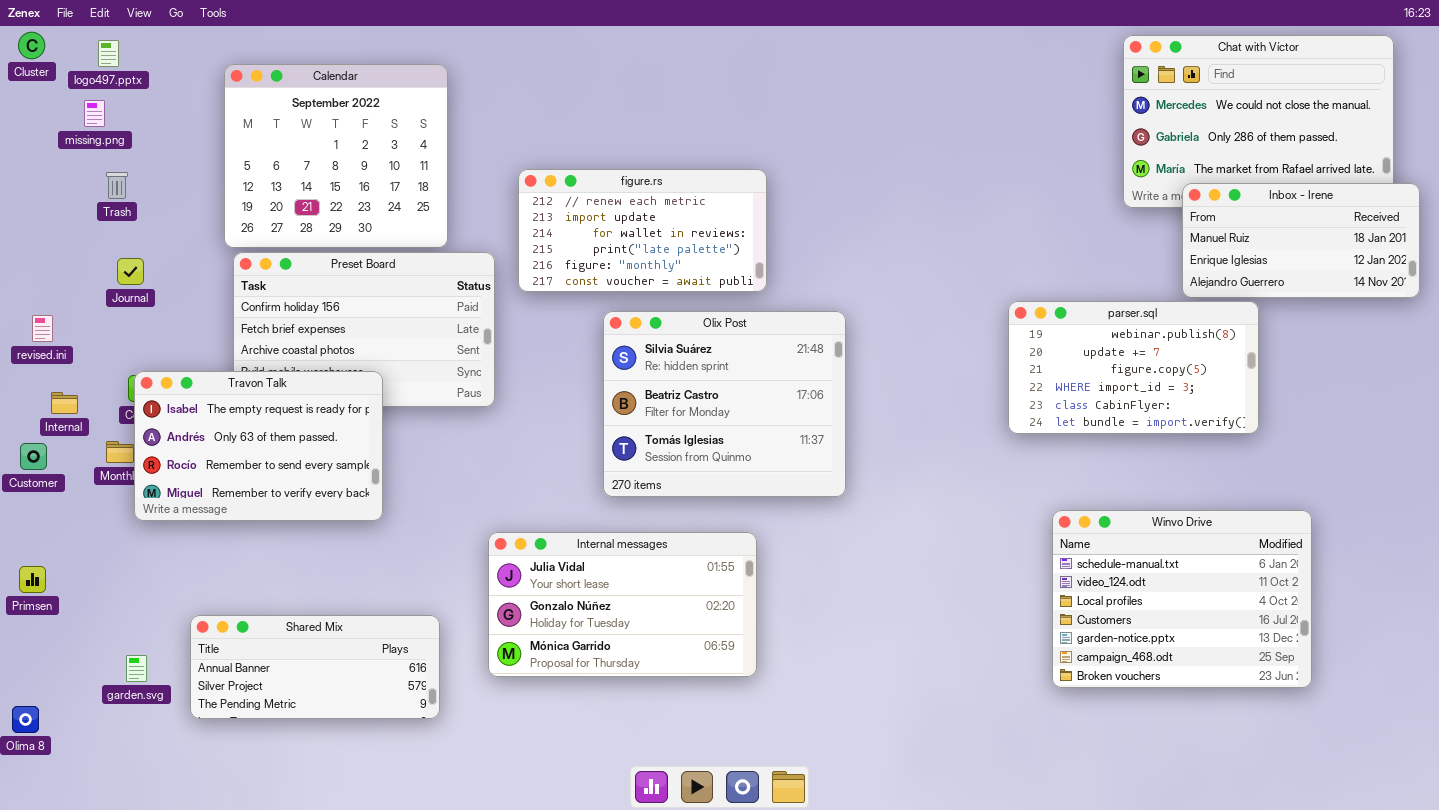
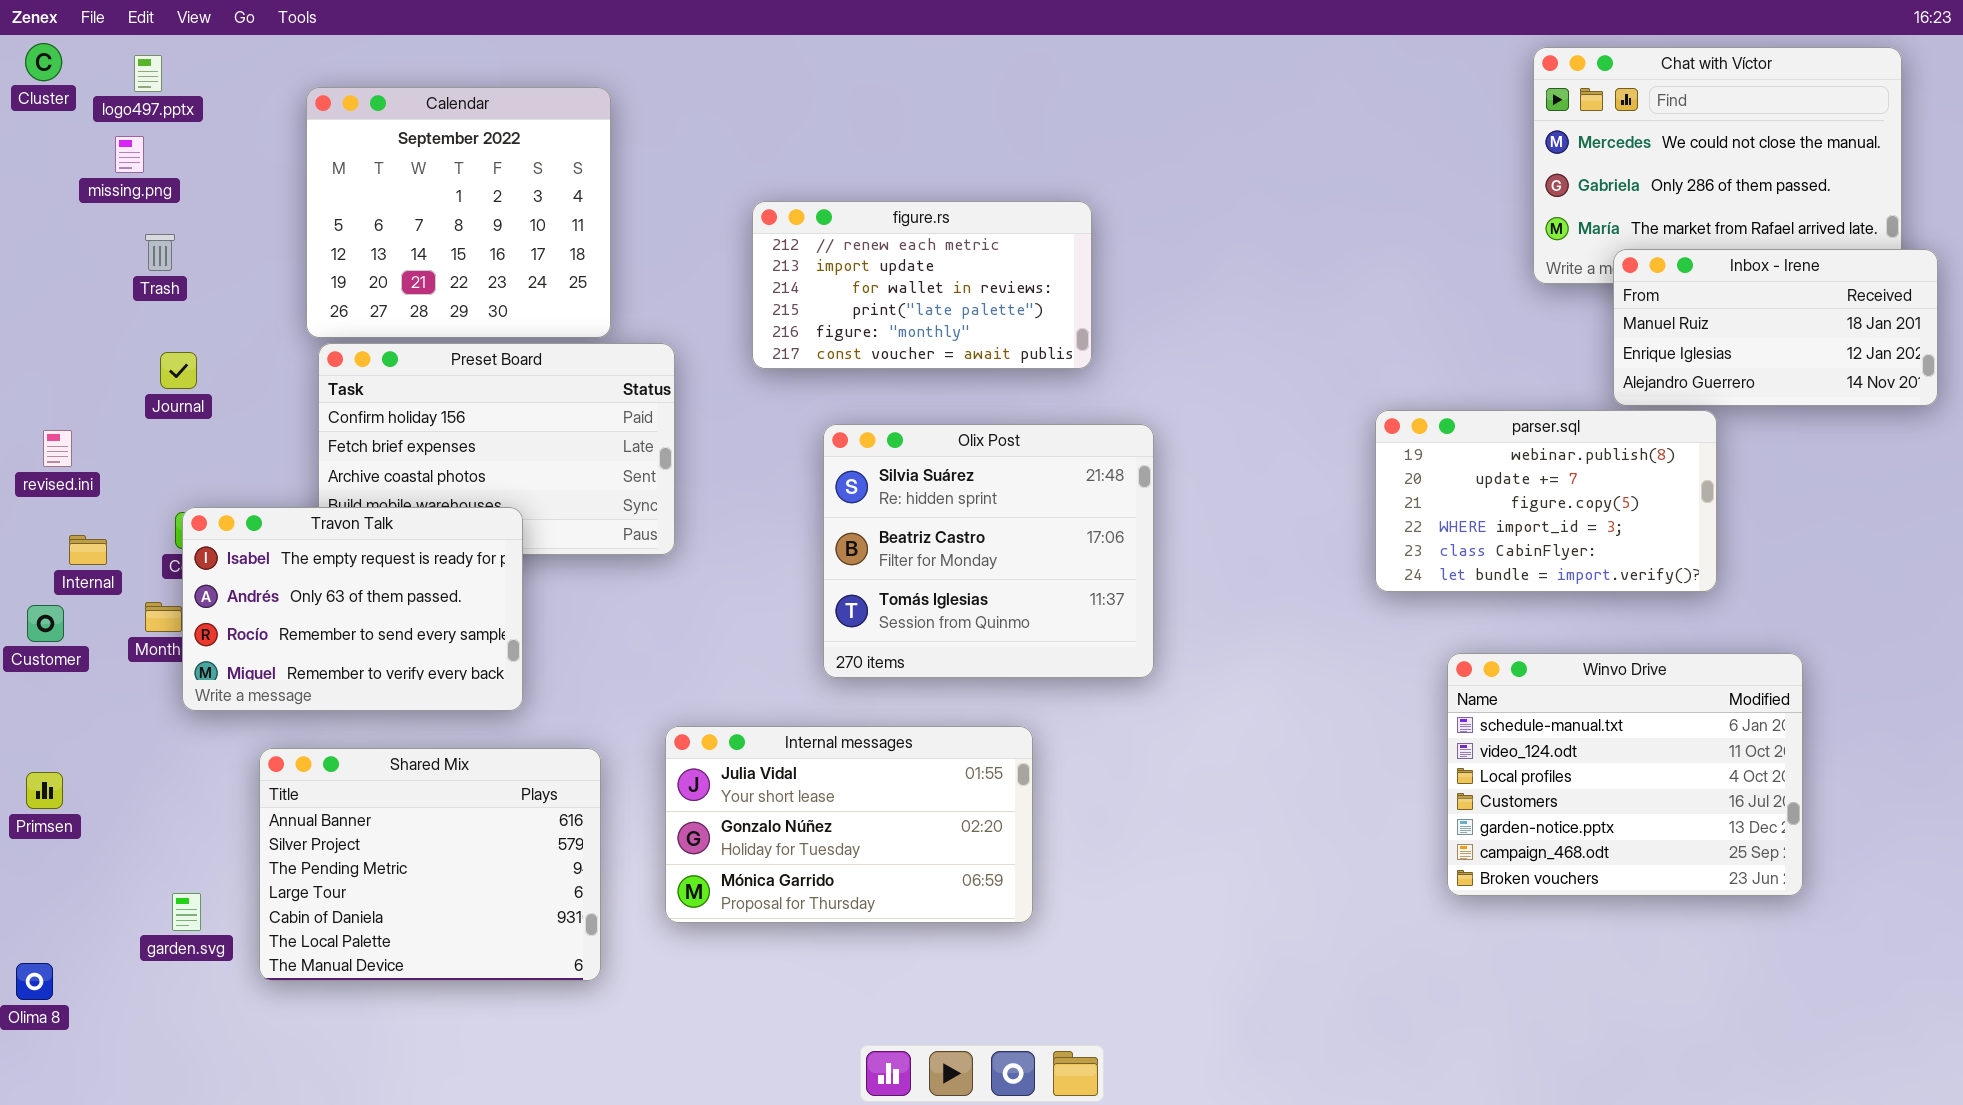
figure.rs: [518,169,767,292] -> [752,201,1092,369], moved
Winvo Drive: [1052,510,1312,688] -> [1447,653,1803,896], moved
Shared Mix: [190,615,440,719] -> [259,748,601,981], resized

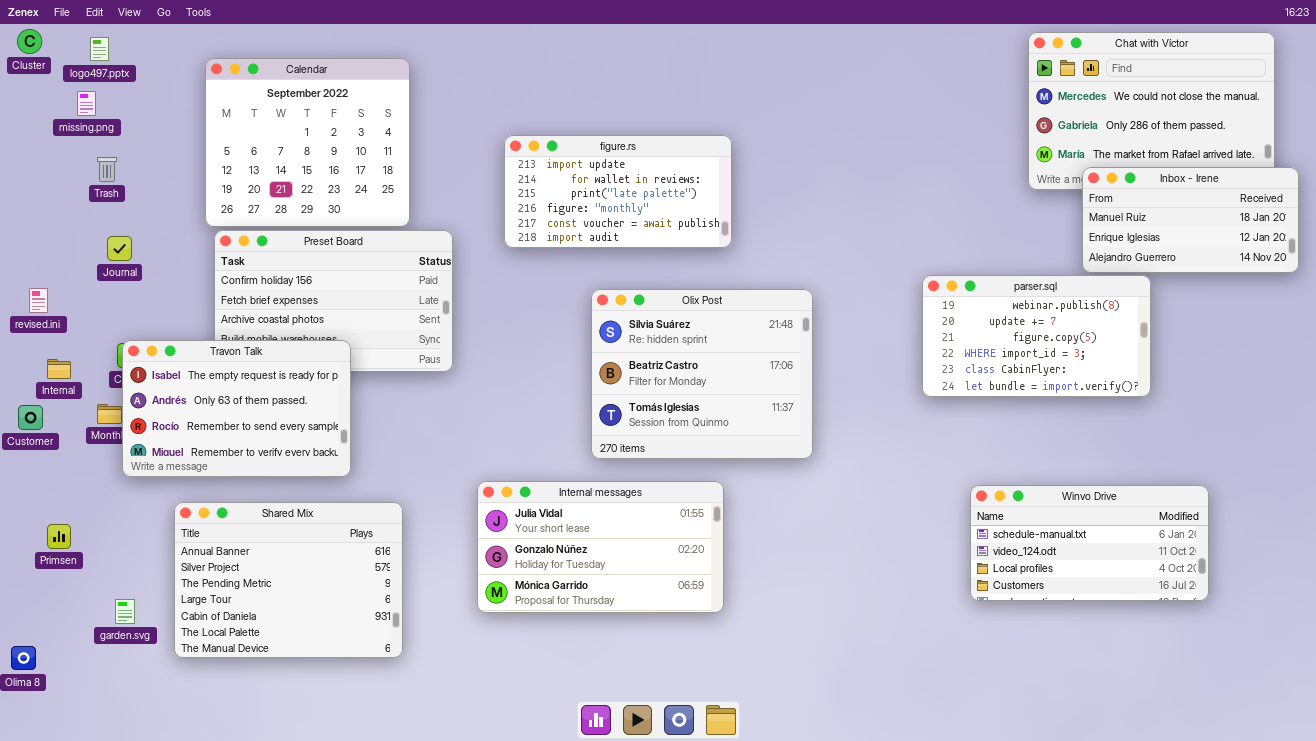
figure.rs: [752,201,1092,369] -> [504,135,732,248], scrolled down 1 row
Olix Post: [823,424,1154,678] -> [591,289,813,459], moved
Winvo Drive: [1447,653,1803,896] -> [970,485,1209,601], resized
Internal messages: [665,726,1033,923] -> [477,481,724,613], moved
Primsen: [26,772,63,809] -> [47,524,71,549], moved

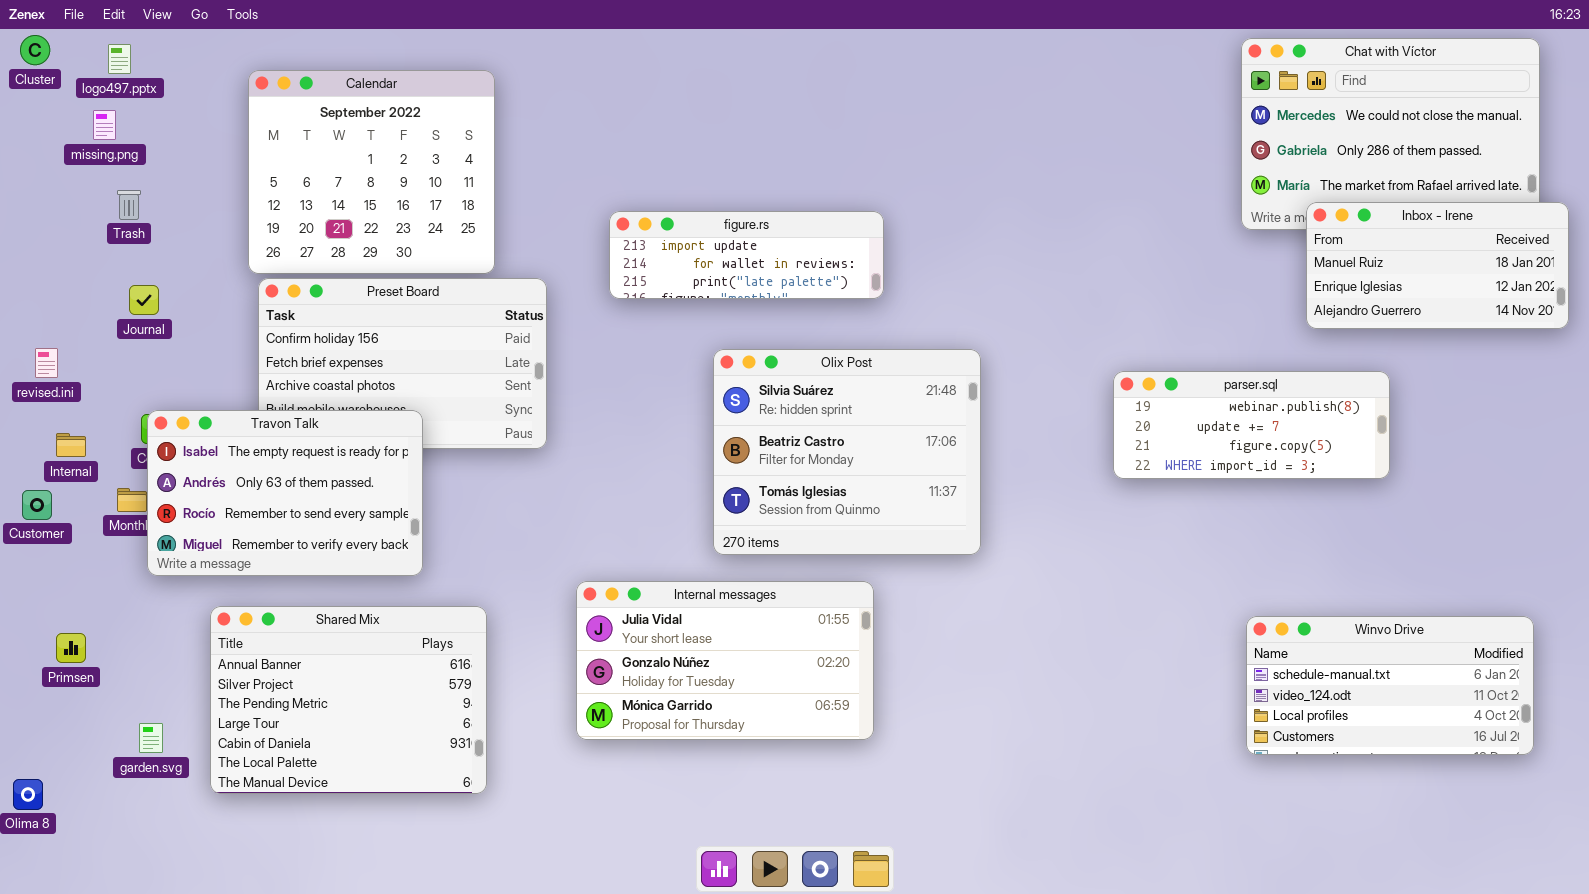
figure.rs: [504,135,732,248] -> [609,211,884,299], resized
parser.sql: [922,275,1151,397] -> [1113,371,1390,479], resized
Winvo Drive: [970,485,1209,601] -> [1246,616,1534,755], moved

